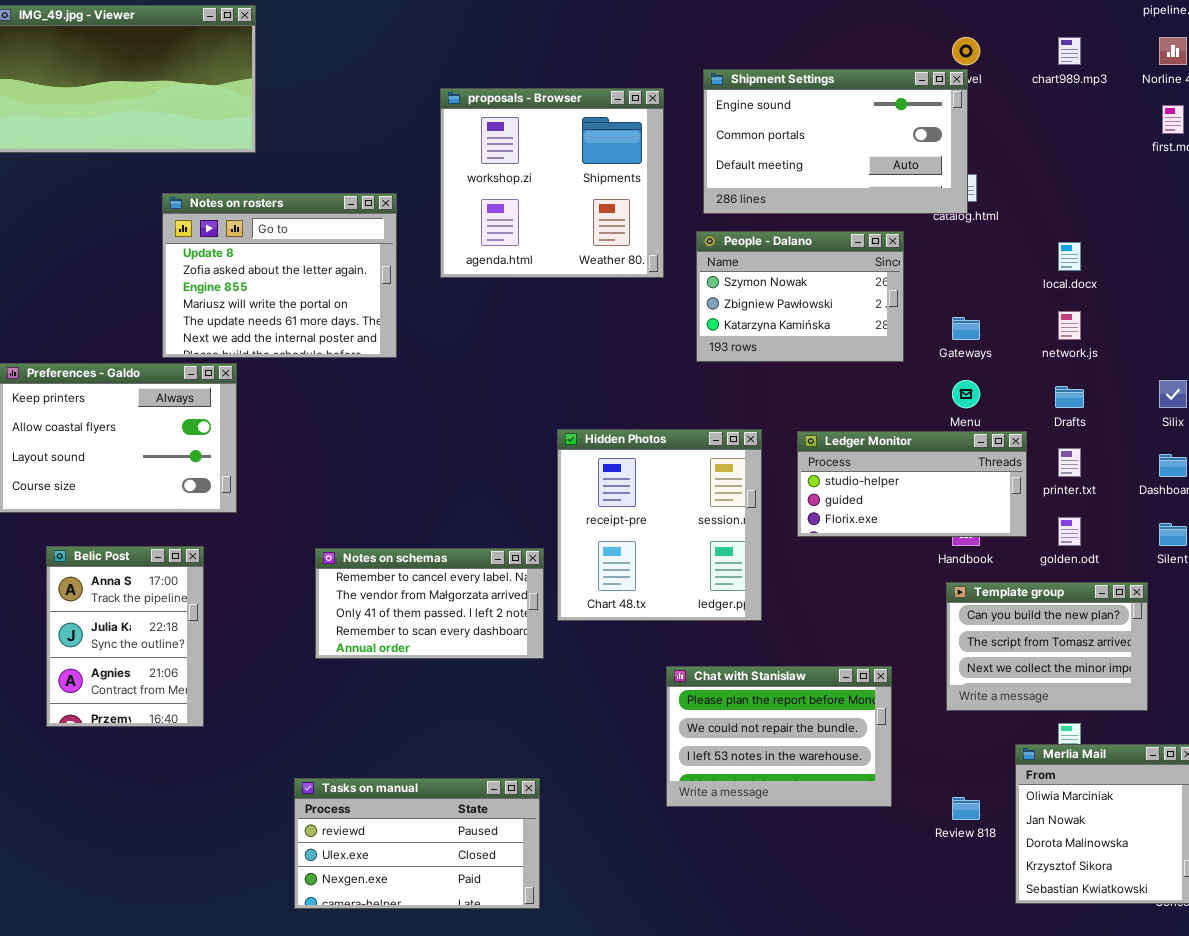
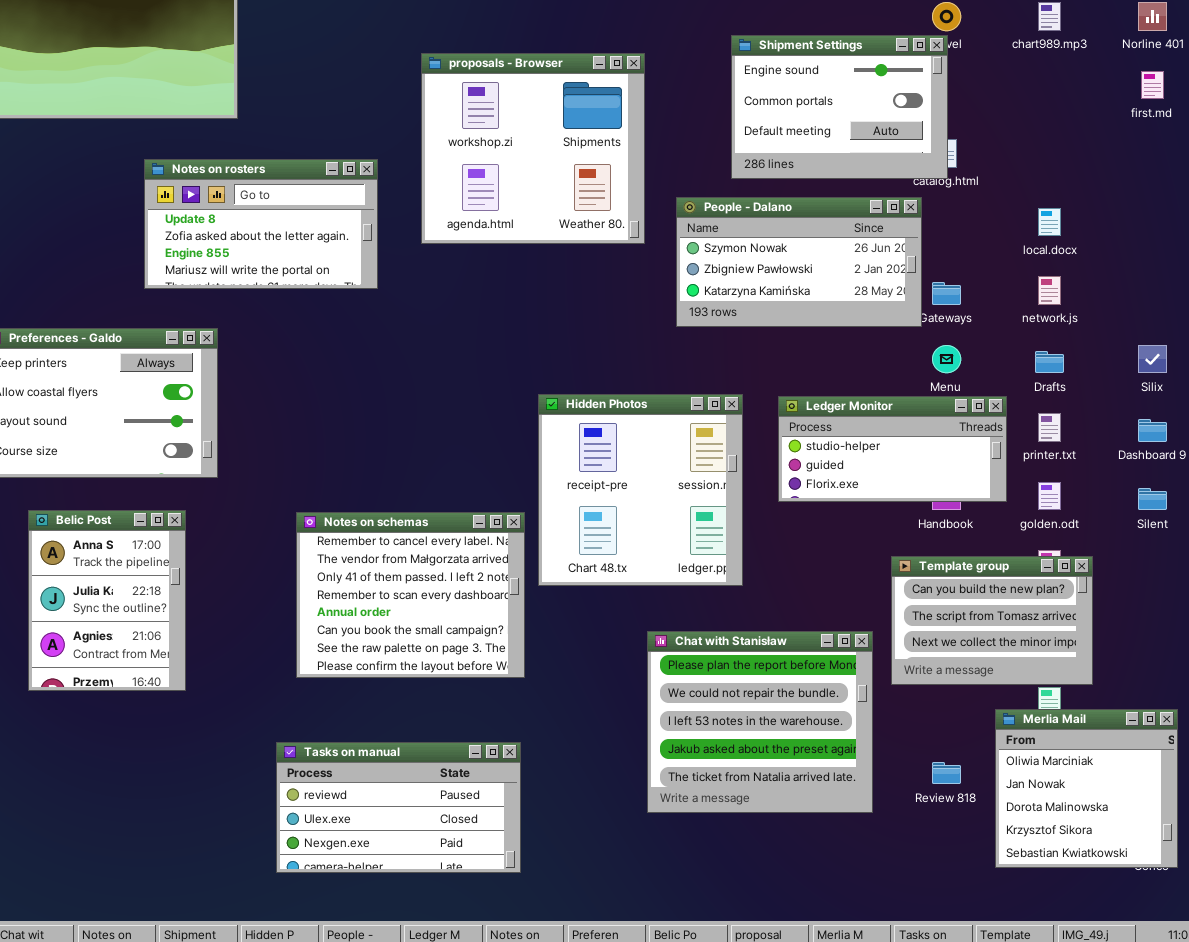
Shipment Settings: [703,69,968,214] -> [731,35,948,179], resized
Notes on rosters: [162,193,397,358] -> [144,159,378,289], resized
People - Dalano: [696,231,904,362] -> [676,197,922,327], resized
Notes on schemas: [315,548,544,659] -> [296,512,525,678], resized
Template group: [946,582,1148,711] -> [891,556,1093,685], moved
Chat with Stanisław: [666,666,892,807] -> [647,631,873,813], resized

